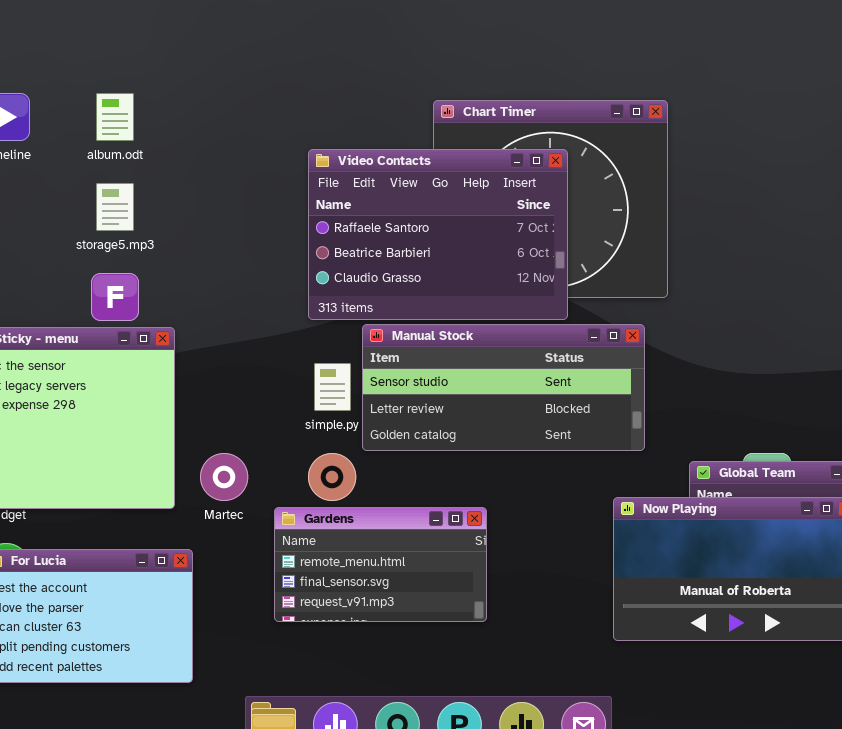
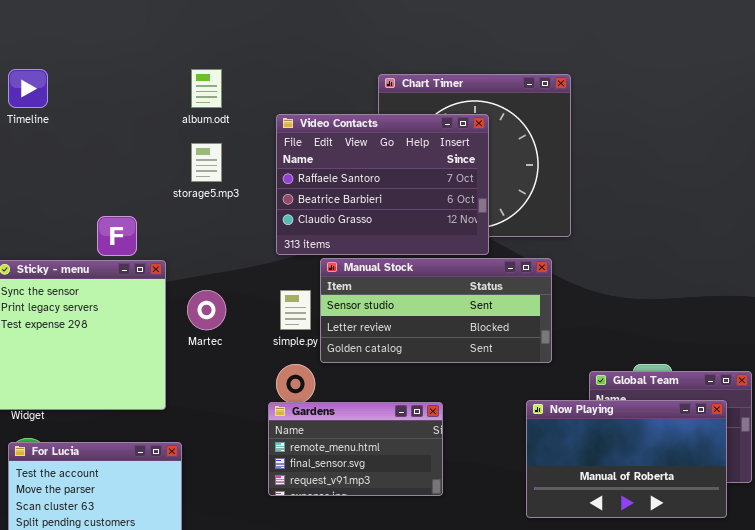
album.odt: [96,93,134,141] -> [191,69,222,108], moved
storage5.mp3: [96,183,134,231] -> [191,143,222,182], moved
Martec: [200,453,248,501] -> [187,290,226,330], moved
Gardens: [274,507,487,622] -> [268,402,443,496], moved

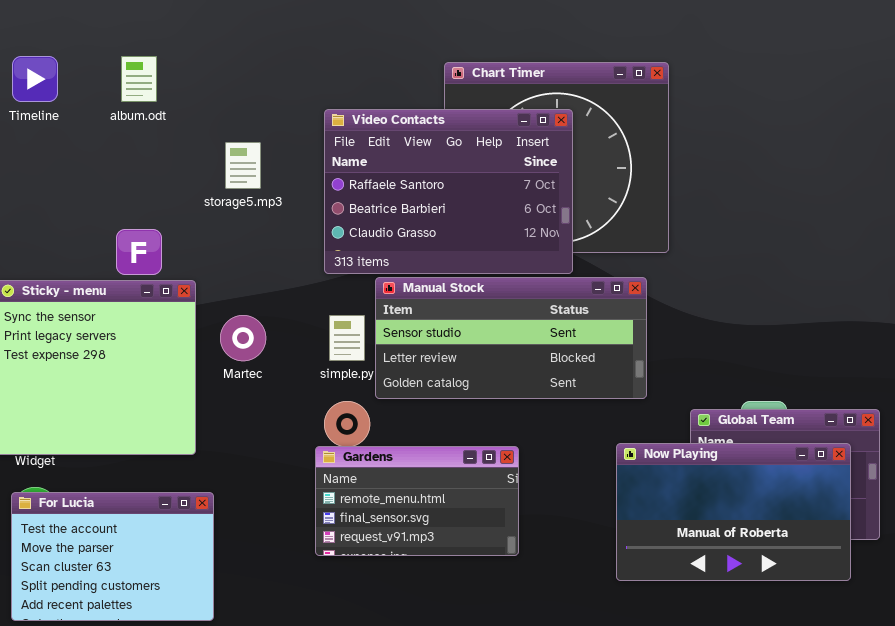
album.odt: [191,69,222,108] -> [121,56,157,102], moved

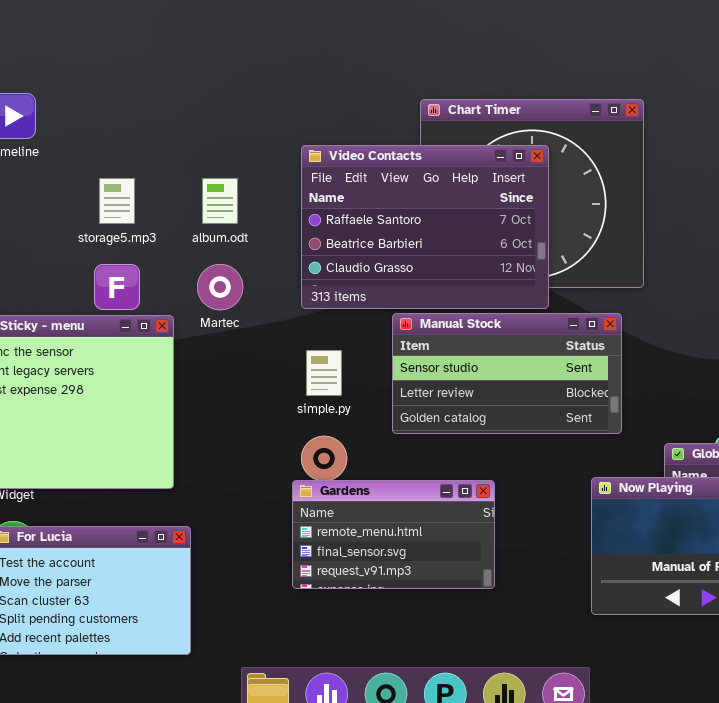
album.odt: [121,56,157,102] -> [202,178,238,224], moved
storage5.mp3: [225,142,261,189] -> [99,178,135,224], moved
Manual Stock: [375,277,647,399] -> [392,313,622,434], resized
Martec: [220,315,266,361] -> [197,264,243,310], moved

